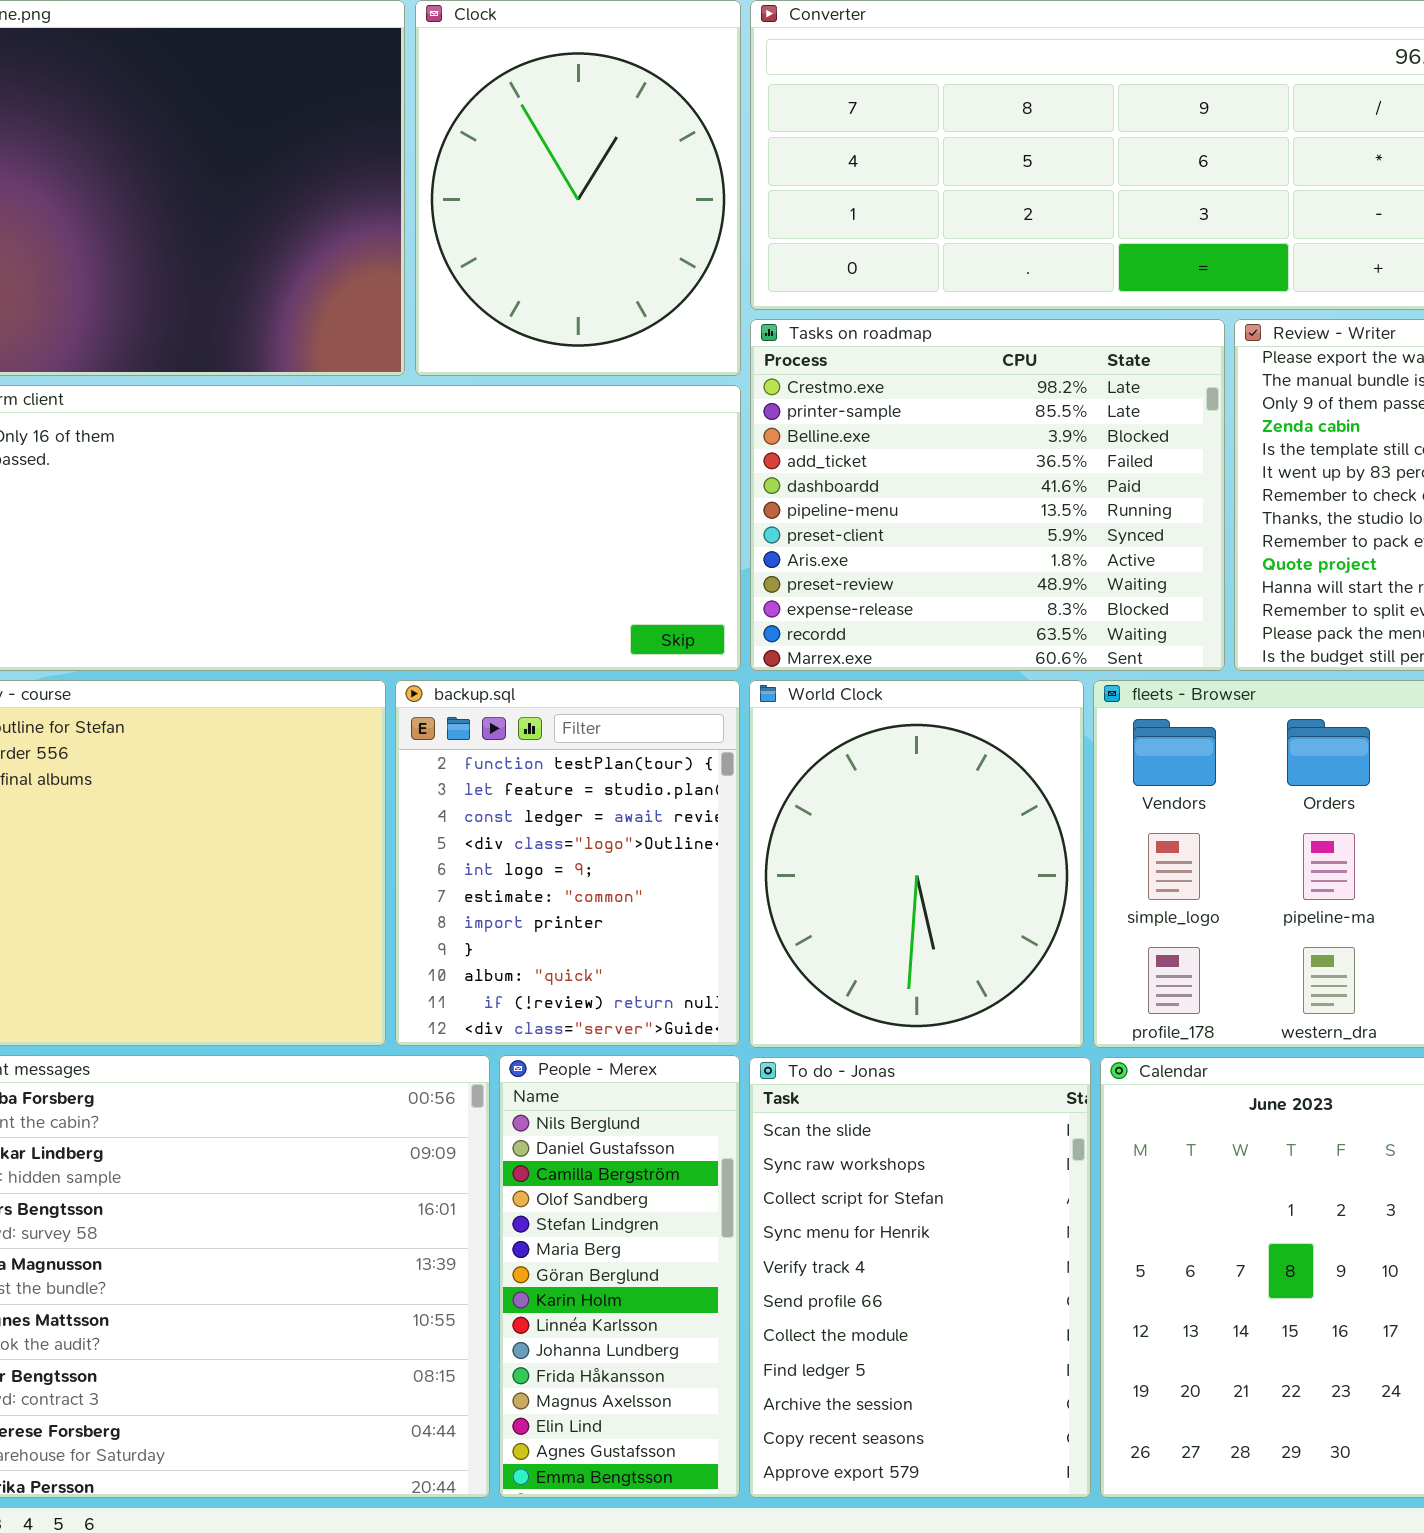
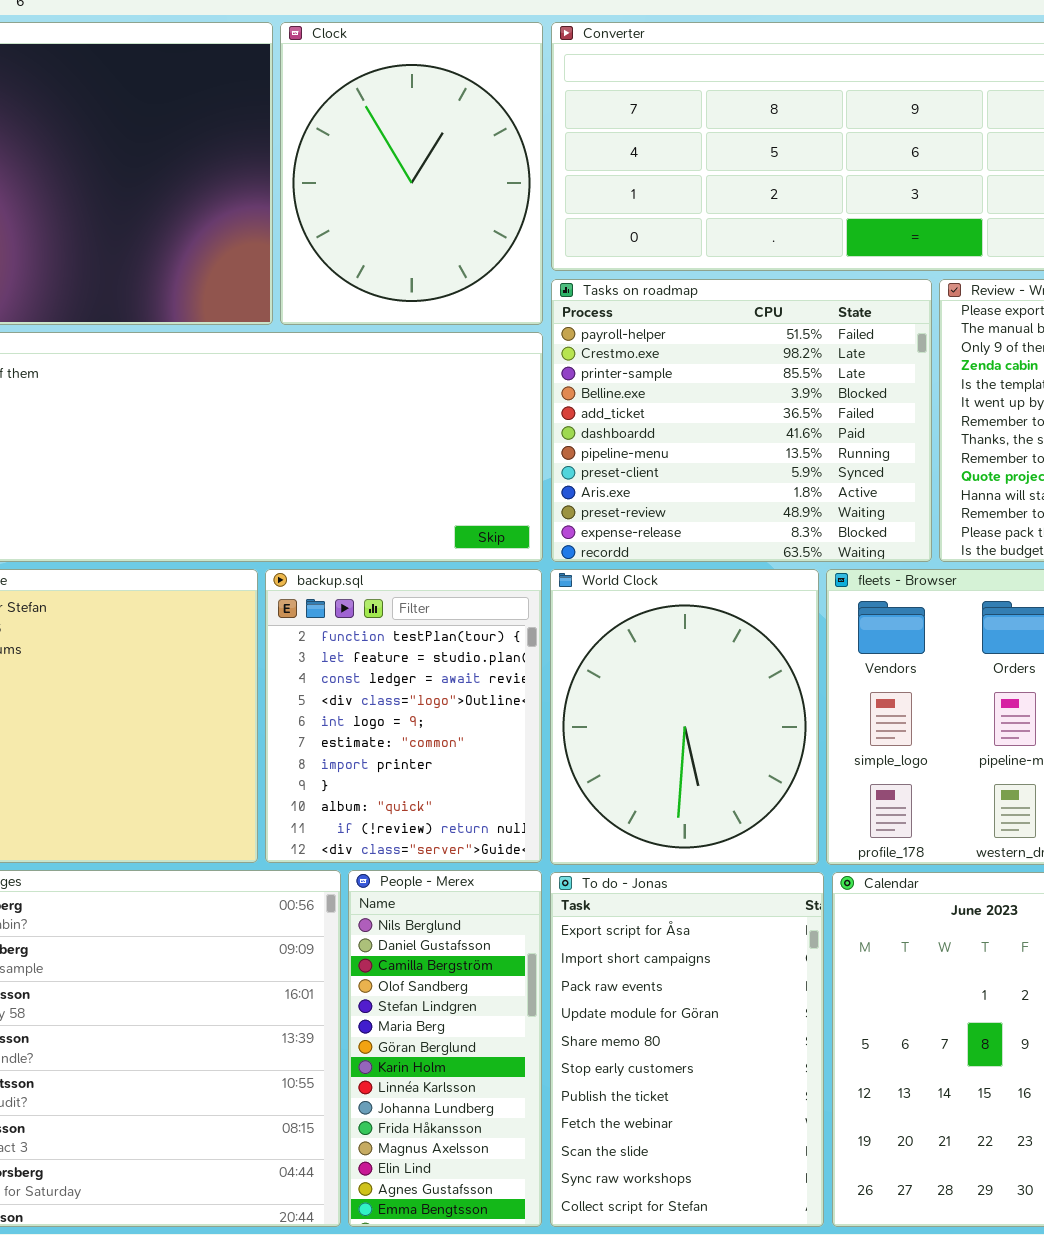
Tasks on roadmap: [750,319,1225,671] -> [551,279,932,562], scrolled up 1 row
To do - Jonas: [749,1057,1091,1498] -> [550,872,824,1227], scrolled up 8 rows

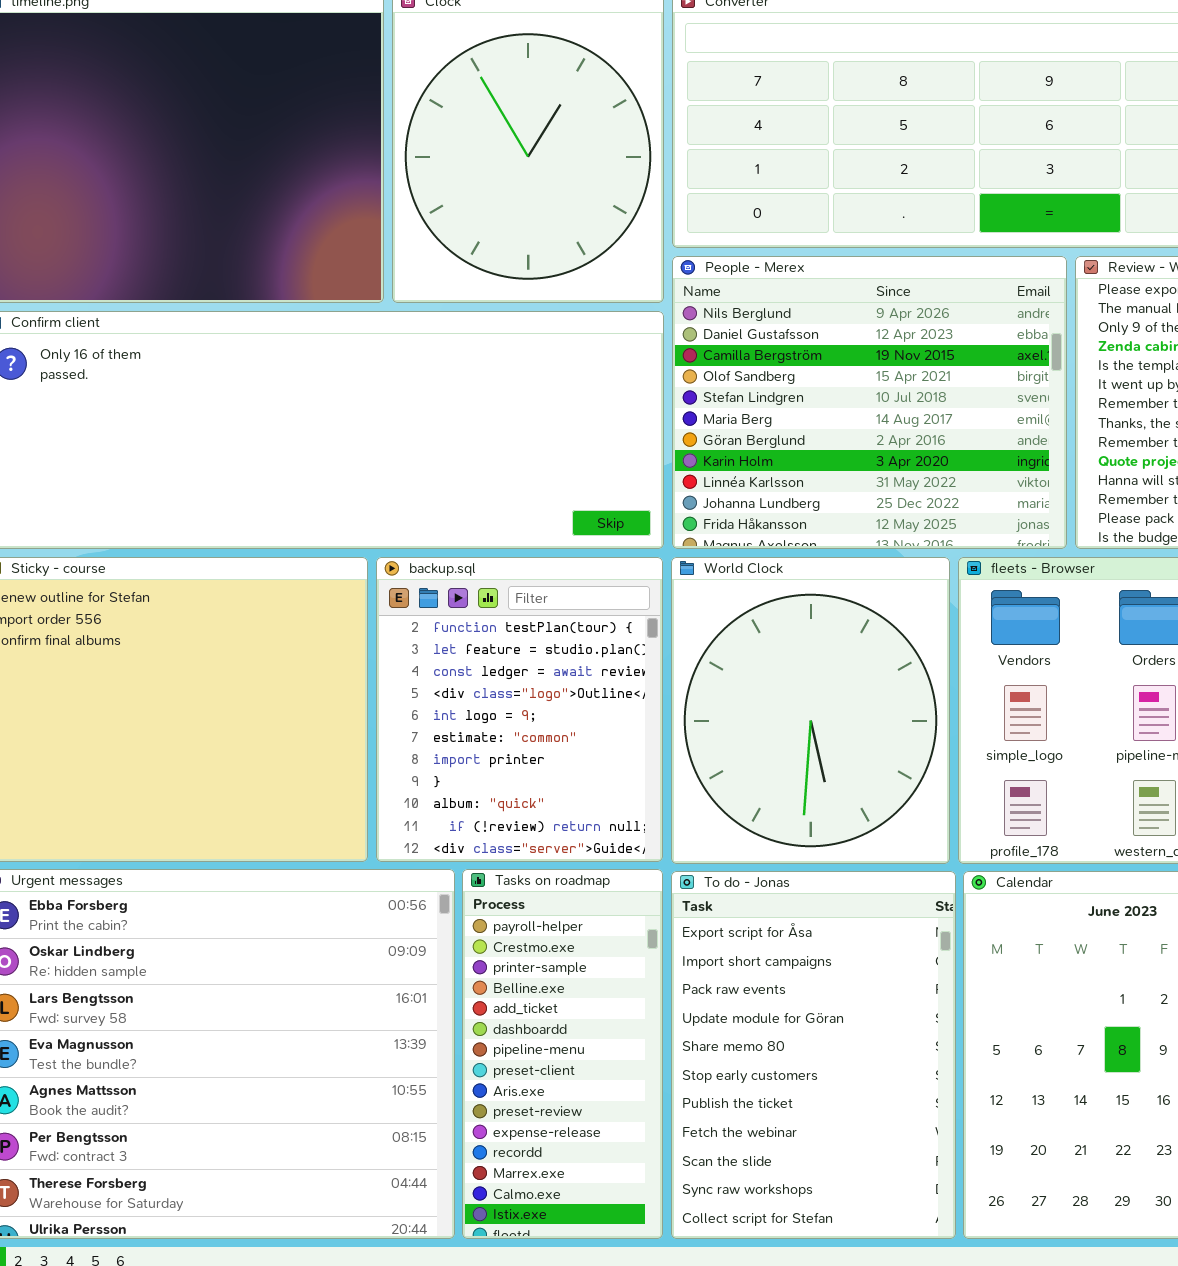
Tasks on roadmap: [551,279,932,562] -> [462,869,663,1239], moved, resized
People - Merex: [348,870,542,1227] -> [672,256,1067,549], moved, resized

